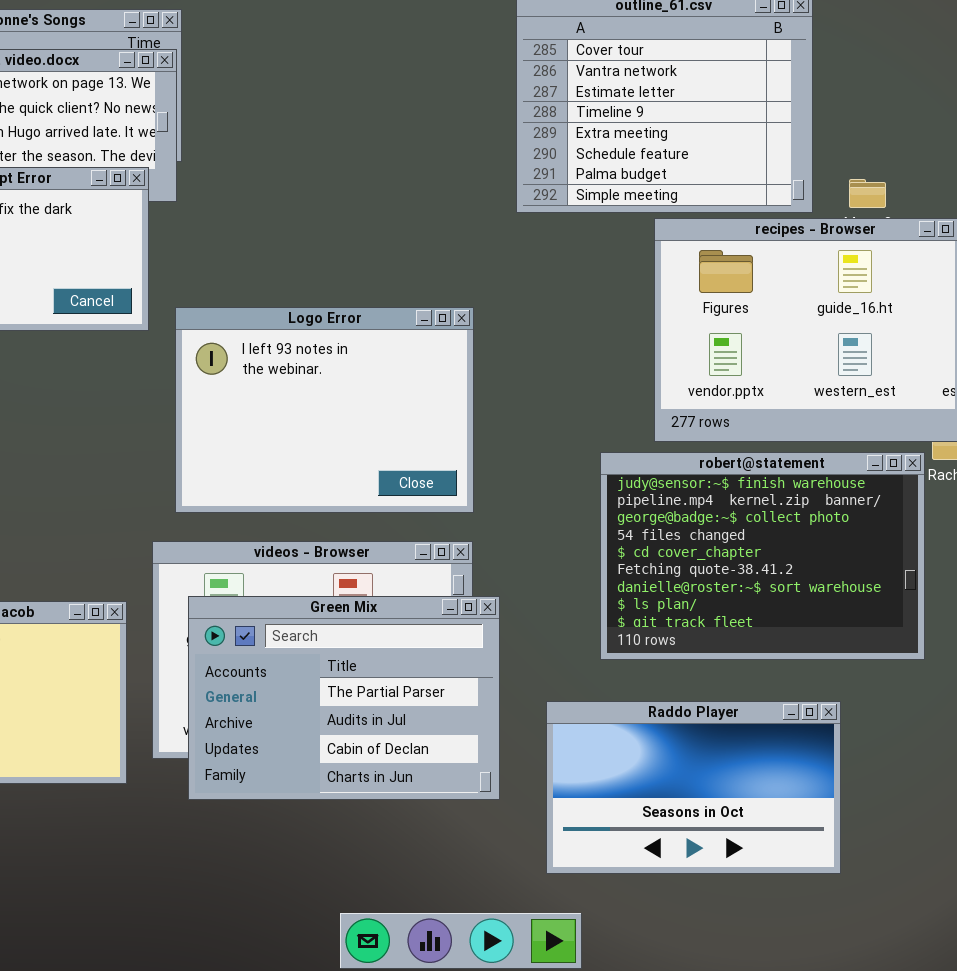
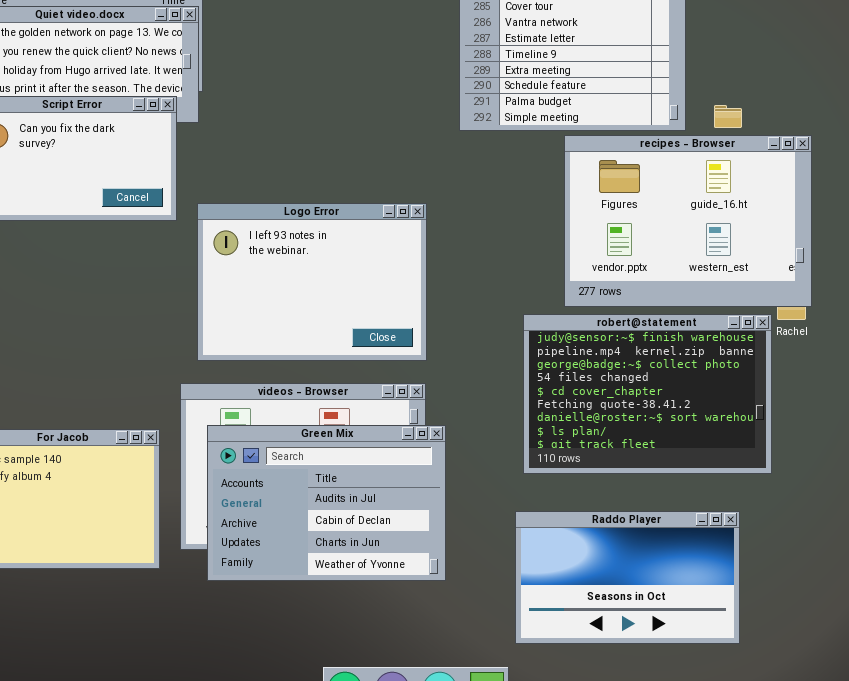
Green Mix: [188,596,500,800] -> [207,425,446,581], scrolled down 1 row
Raddo Player: [546,701,841,874] -> [515,511,740,644], moved

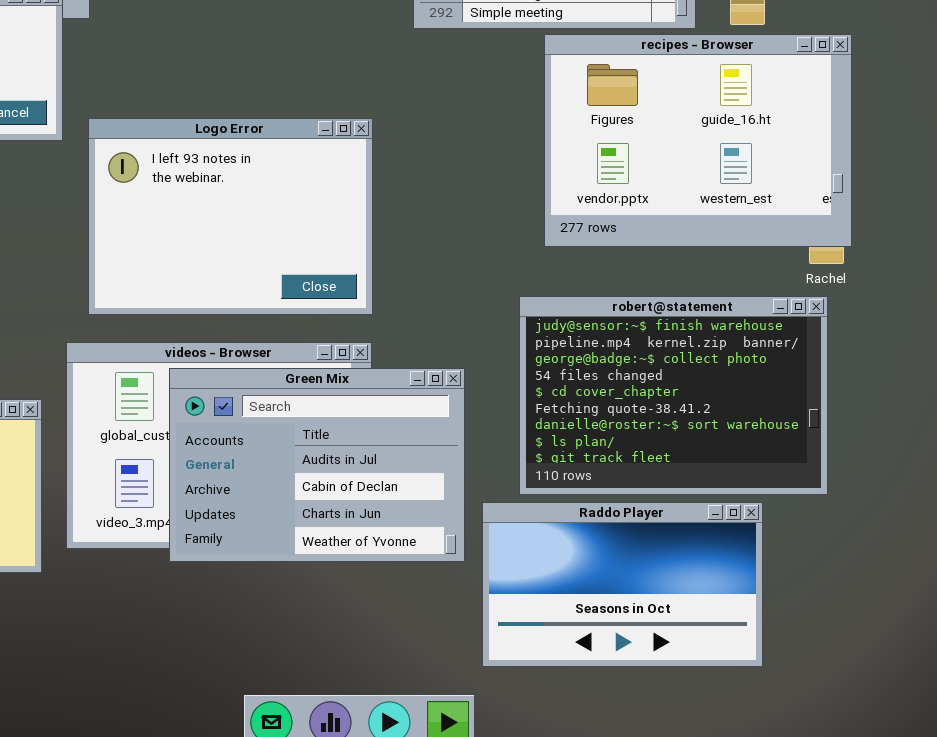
robert@statement: [523,314,772,474] -> [519,296,828,495], moved
Green Mix: [207,425,446,581] -> [169,368,465,562], moved

